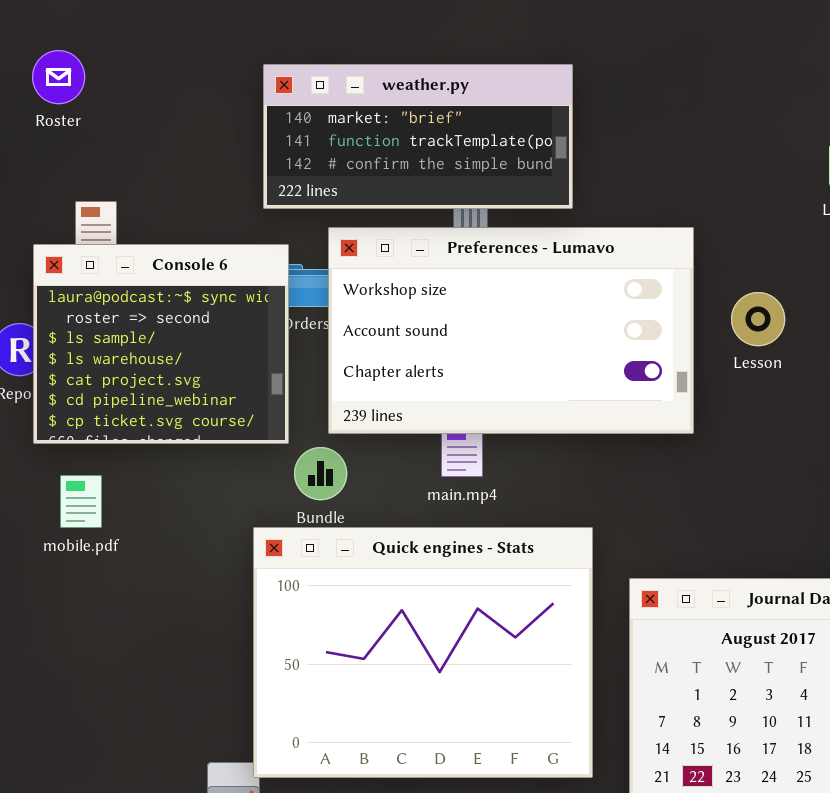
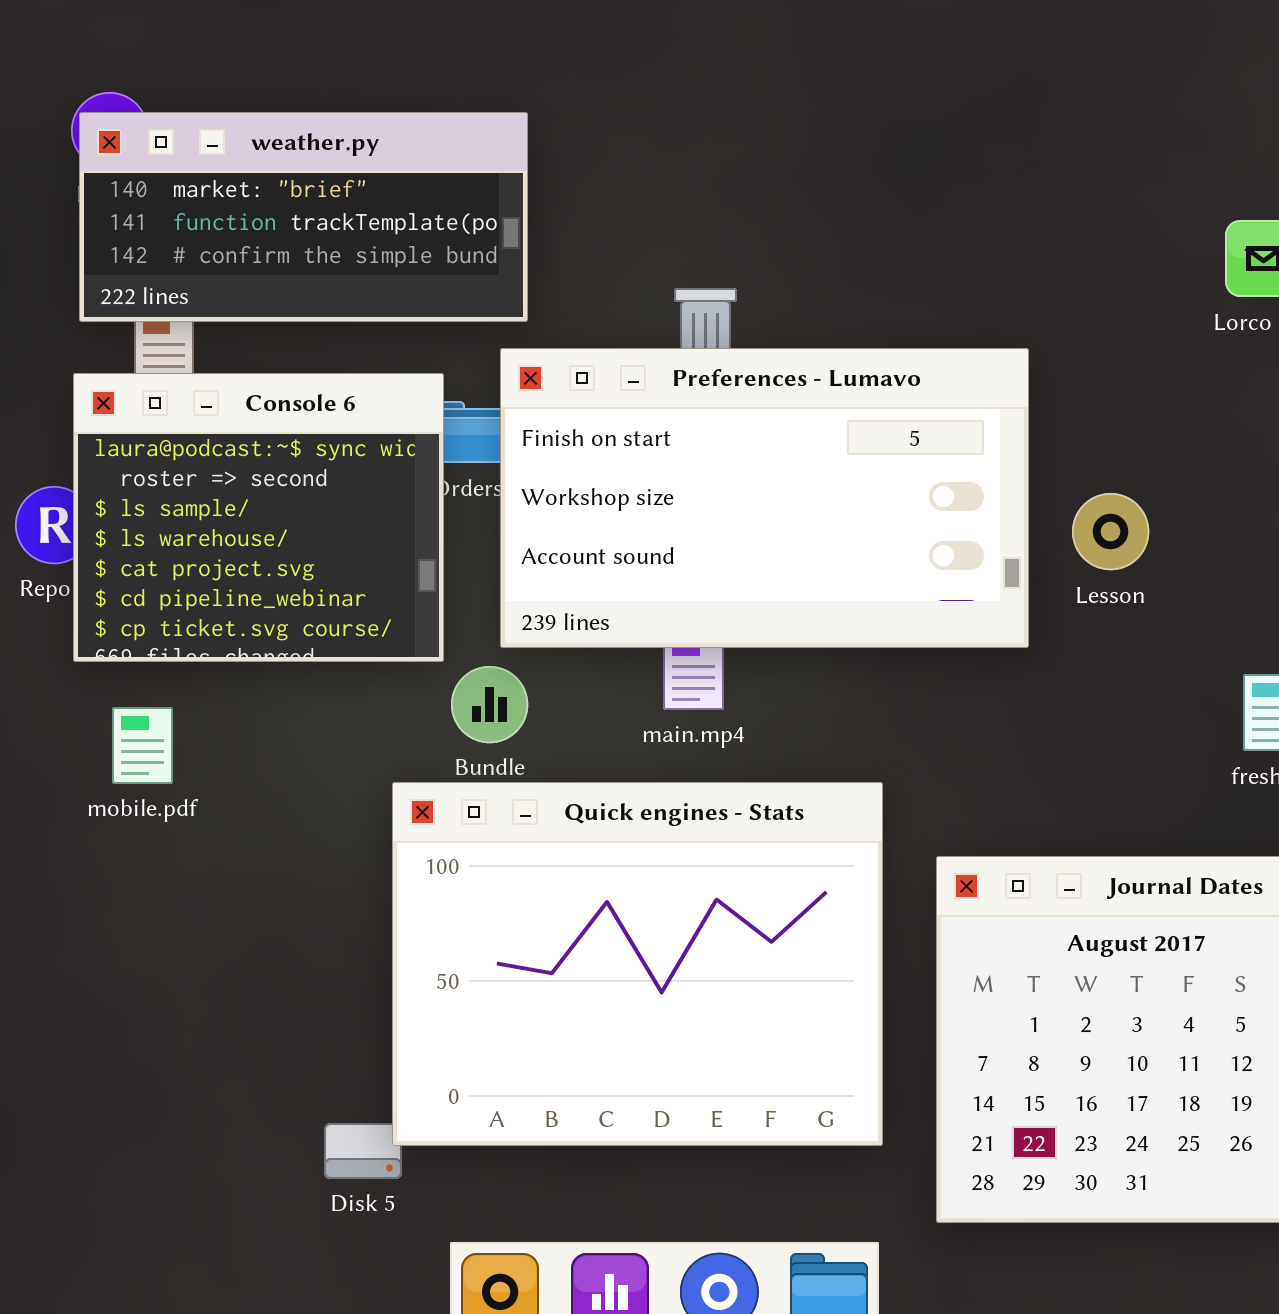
weather.py: [263,64,573,209] -> [79,112,528,322], moved
Preferences - Lumavo: [328,227,694,434] -> [500,348,1029,648], scrolled up 1 row
Lesson: [731,292,785,346] -> [1072,493,1149,570], moved

